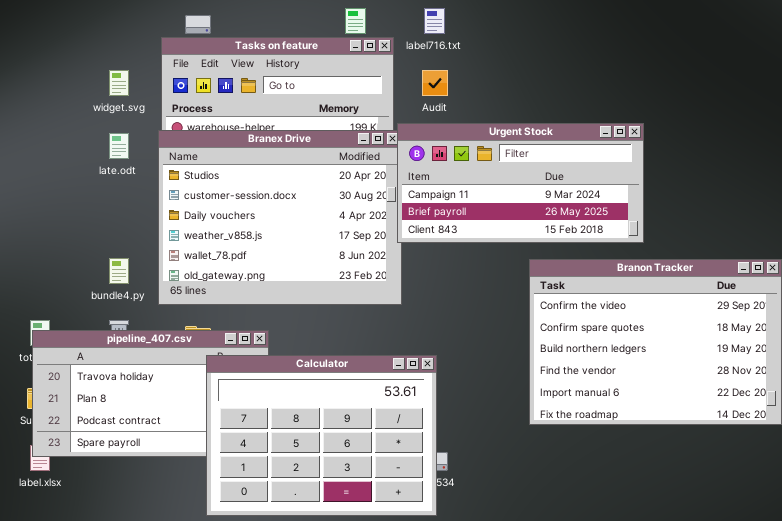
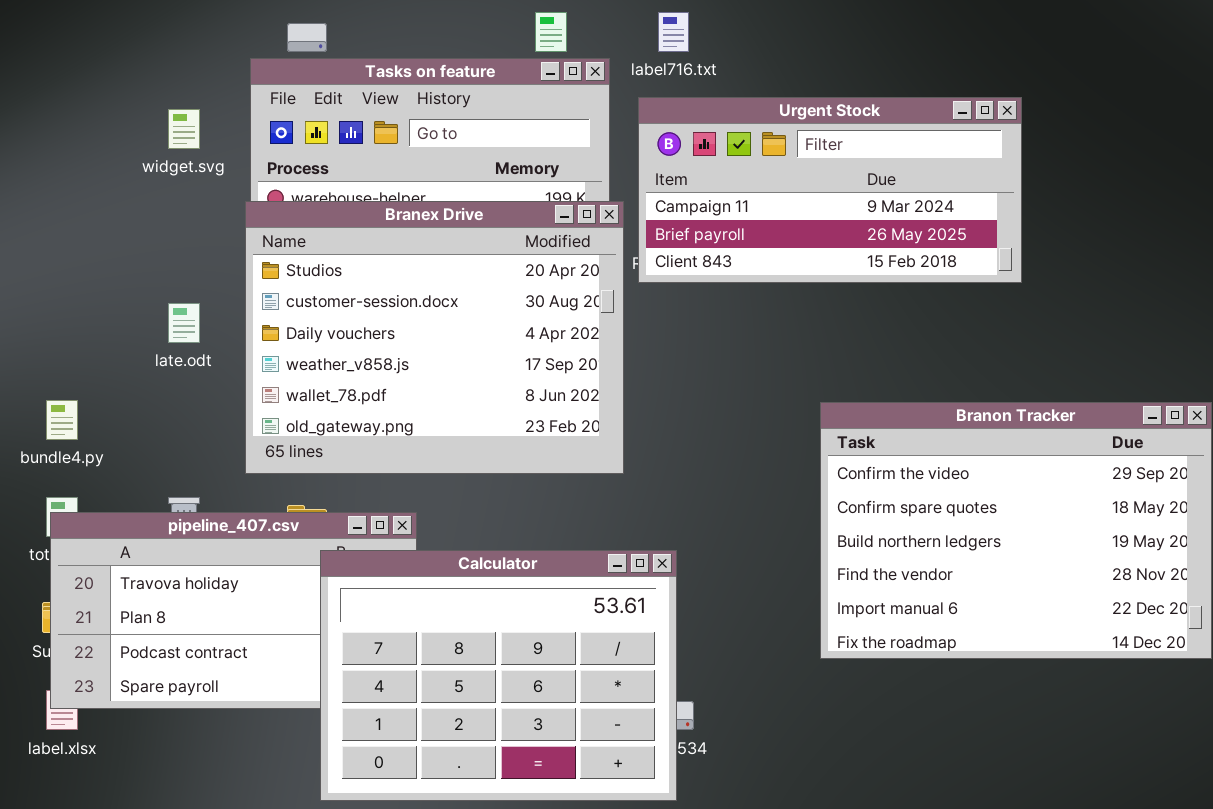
Urgent Stock: [397,123,644,243] -> [638,97,1022,283], moved
late.odt: [109,133,129,159] -> [168,303,200,343], moved
bundle4.py: [109,258,129,284] -> [46,400,78,440], moved

